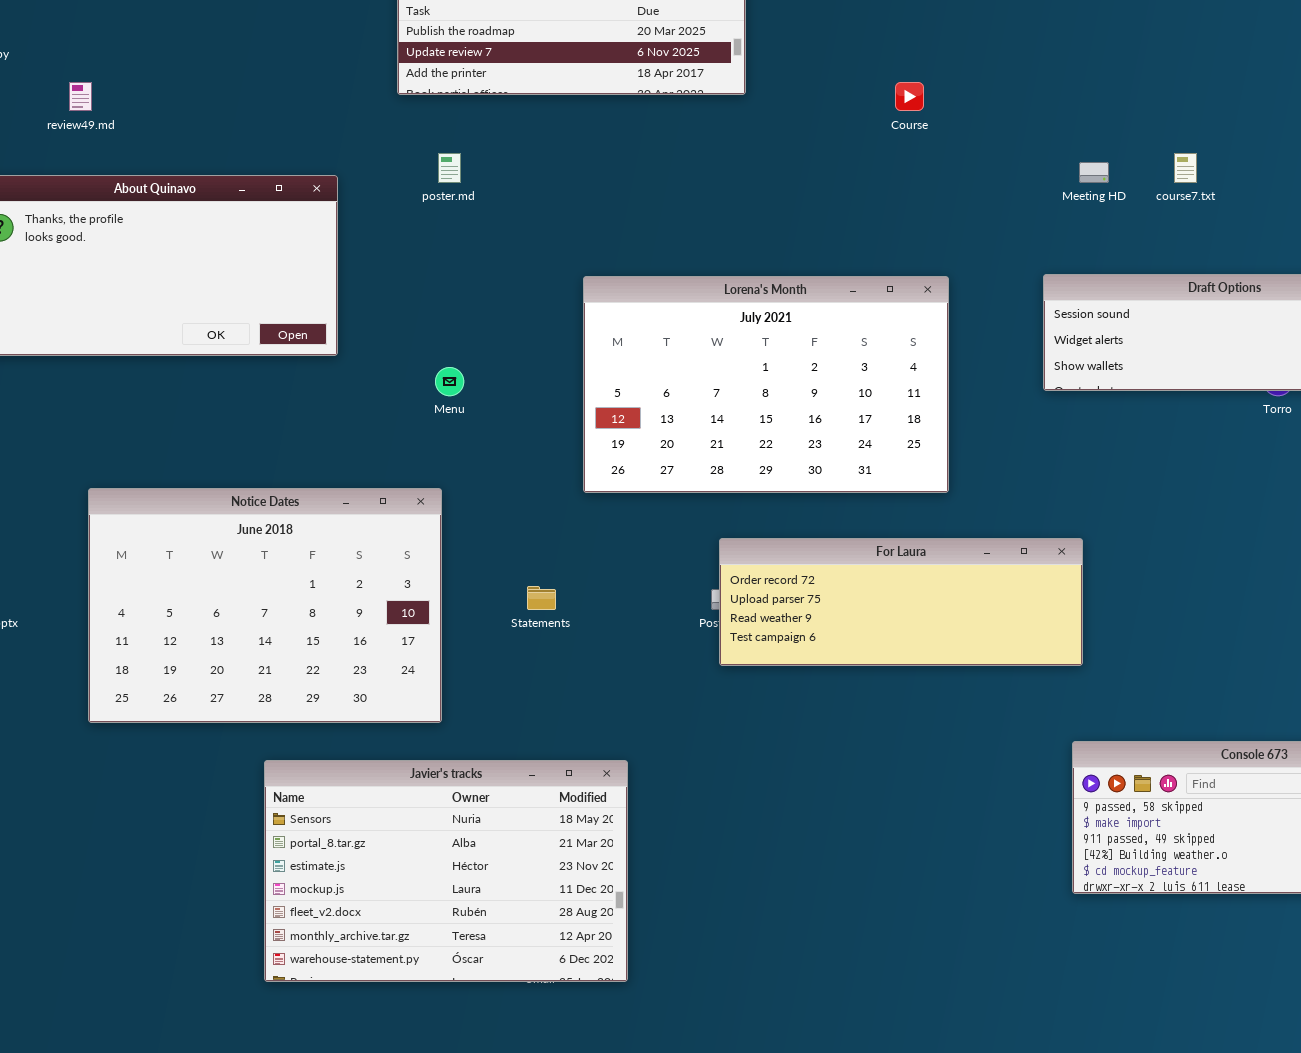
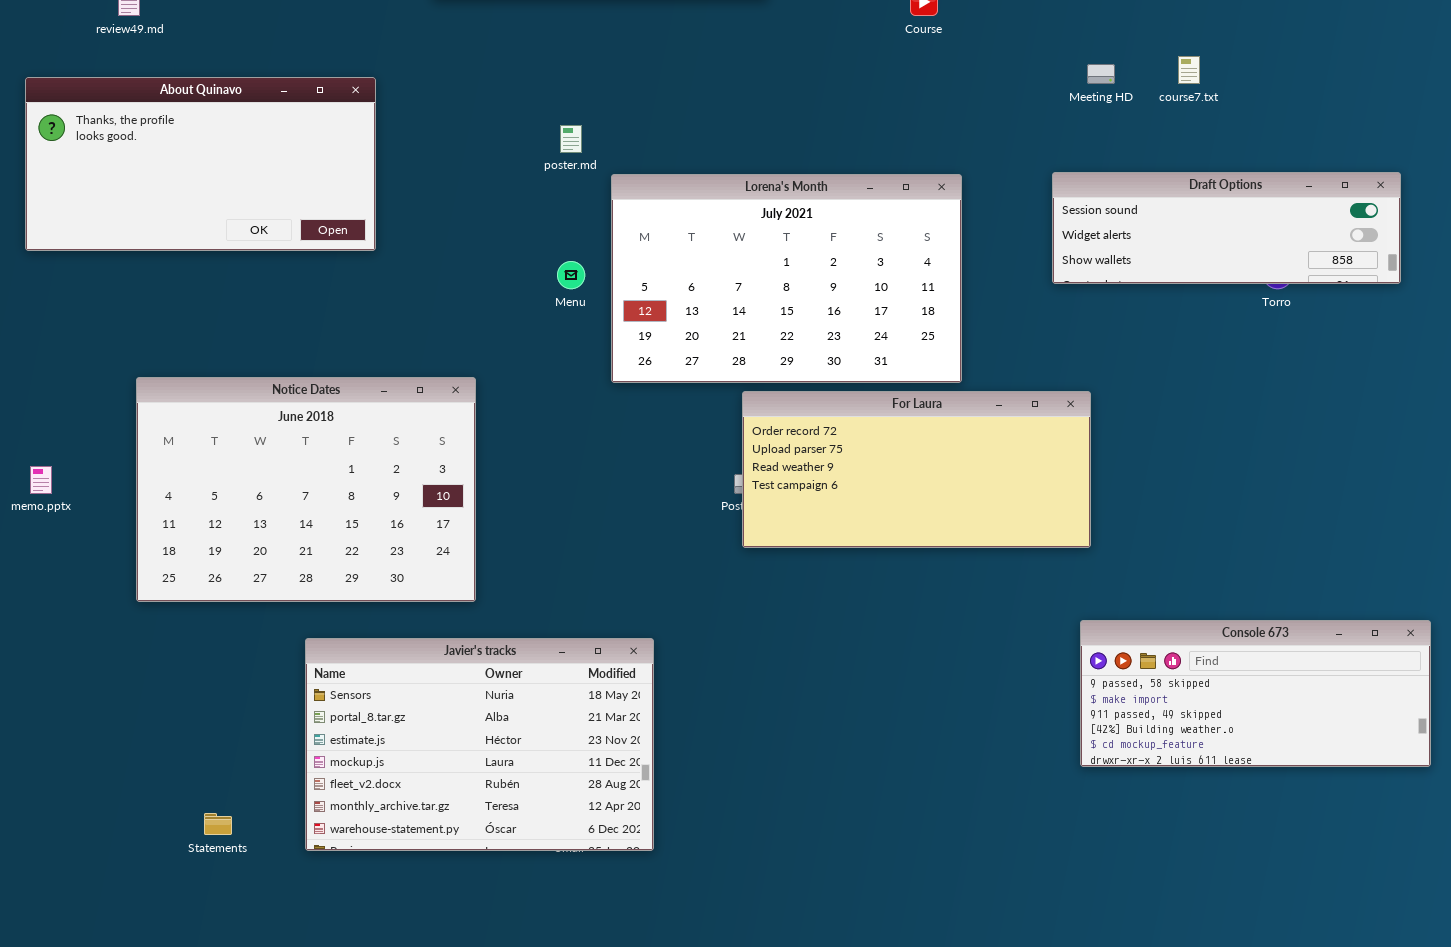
poster.md: [438,153,461,183] -> [560,125,582,153], moved
Menu: [435,367,464,396] -> [557,261,585,289], moved
For Laura: [719,538,1083,666] -> [742,391,1091,548], resized
Statements: [527,586,556,610] -> [204,813,232,835], moved

